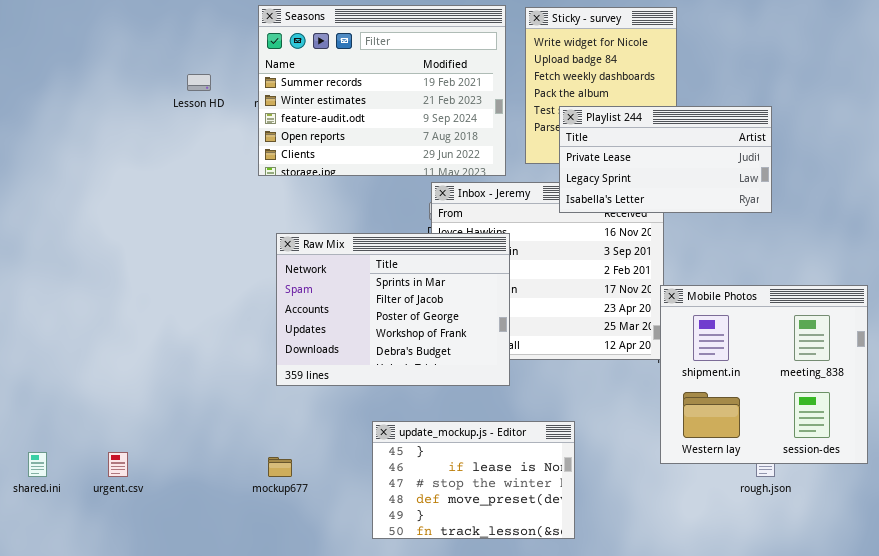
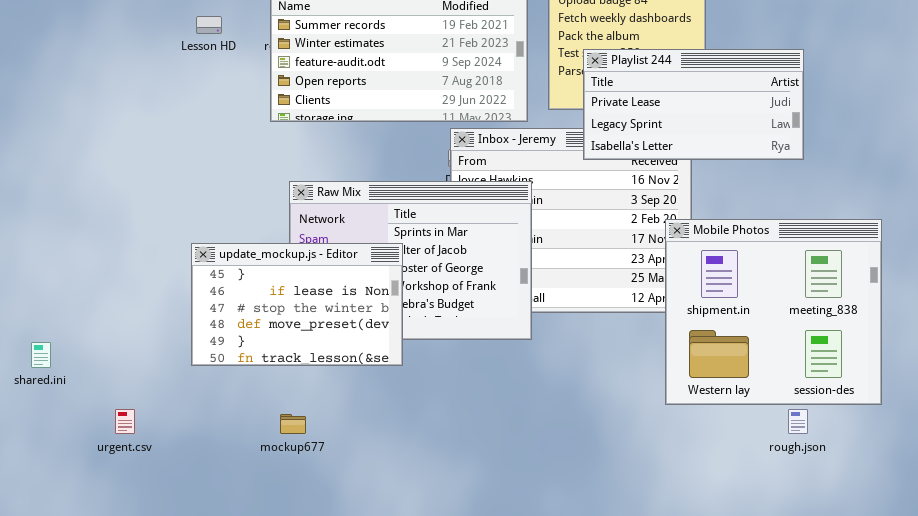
Mobile Photos: [660,285,868,464] -> [665,219,882,405], moved
update_mockup.js - Editor: [372,421,575,539] -> [191,243,403,366], moved
shared.ini: [28,452,47,477] -> [31,342,51,368], moved

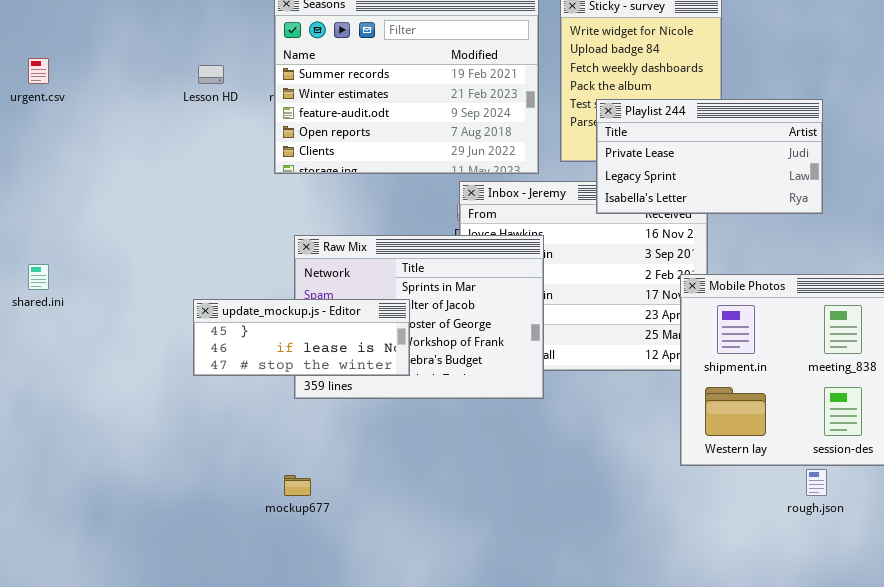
update_mockup.js - Editor: [191,243,403,366] -> [193,299,410,376], resized
shared.ini: [31,342,51,368] -> [28,264,49,290], moved
urgent.csv: [115,409,135,434] -> [28,58,49,84], moved

